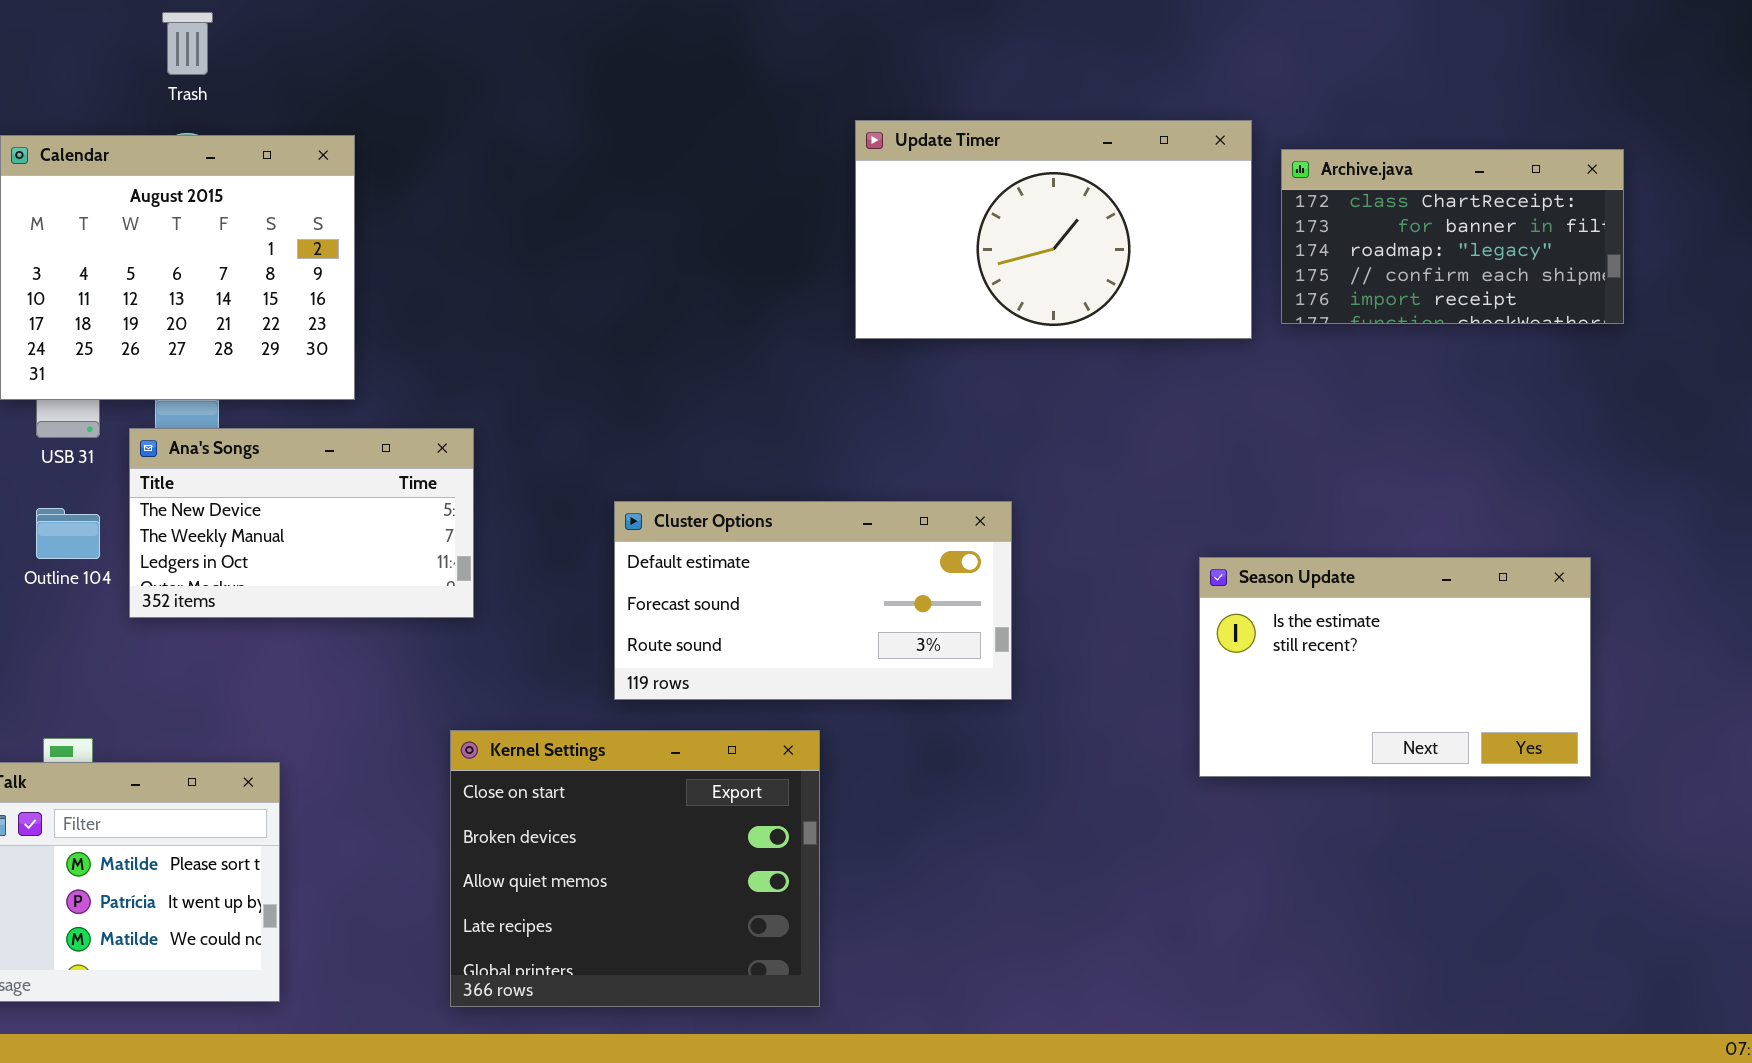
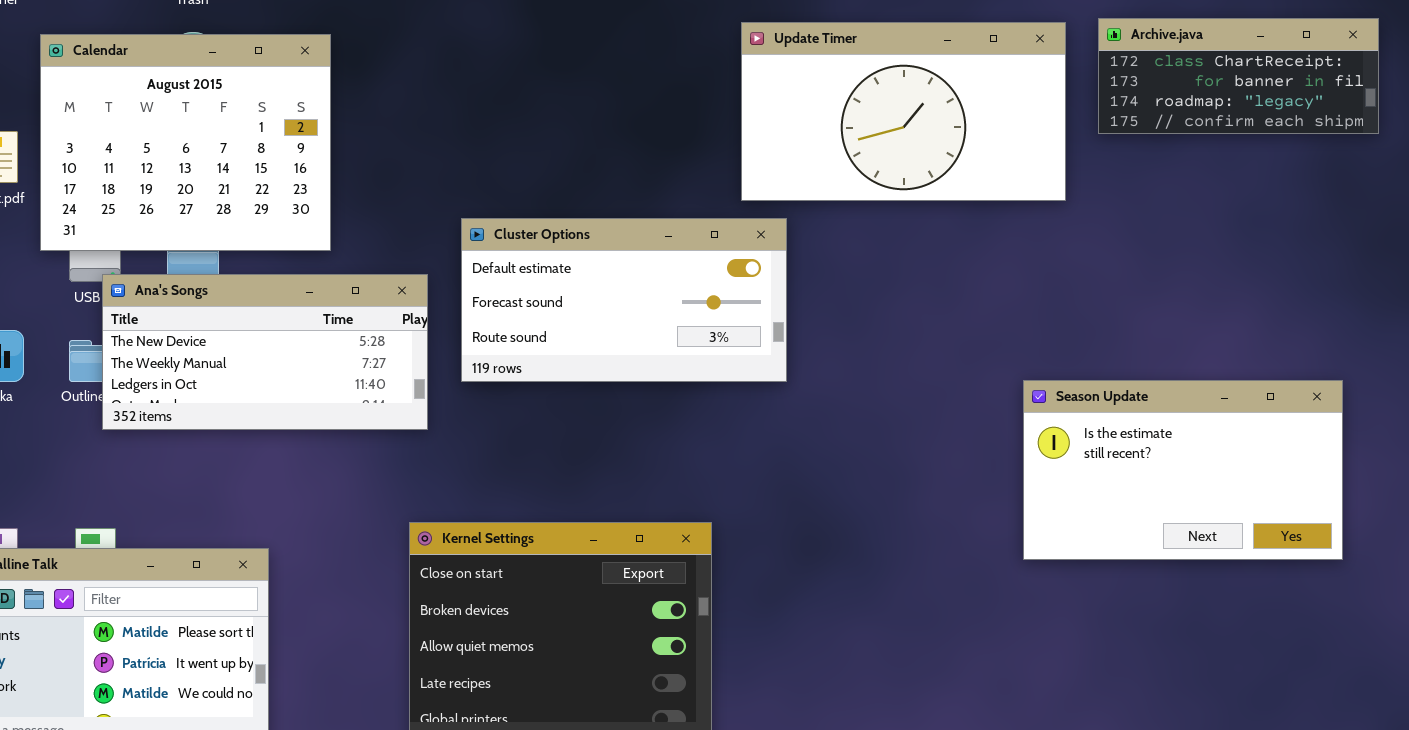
Archive.java: [1281,149,1624,324] -> [1098,18,1379,134], moved, resized
Ana's Songs: [129,428,474,618] -> [102,274,428,430], resized
Cluster Options: [614,501,1012,700] -> [461,218,787,382], moved

